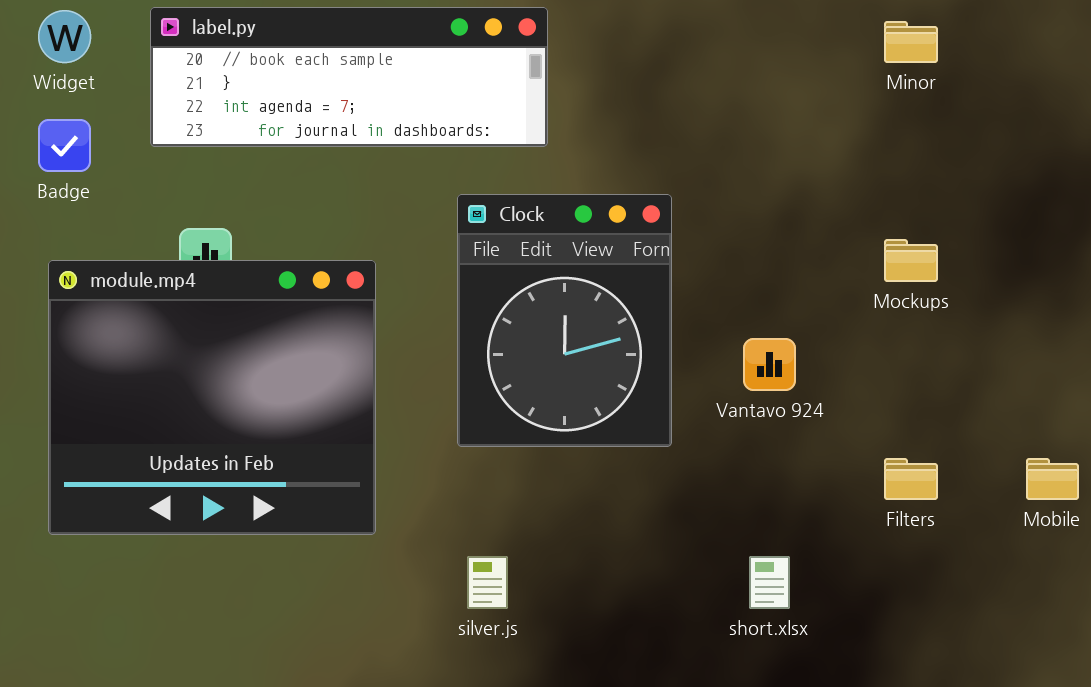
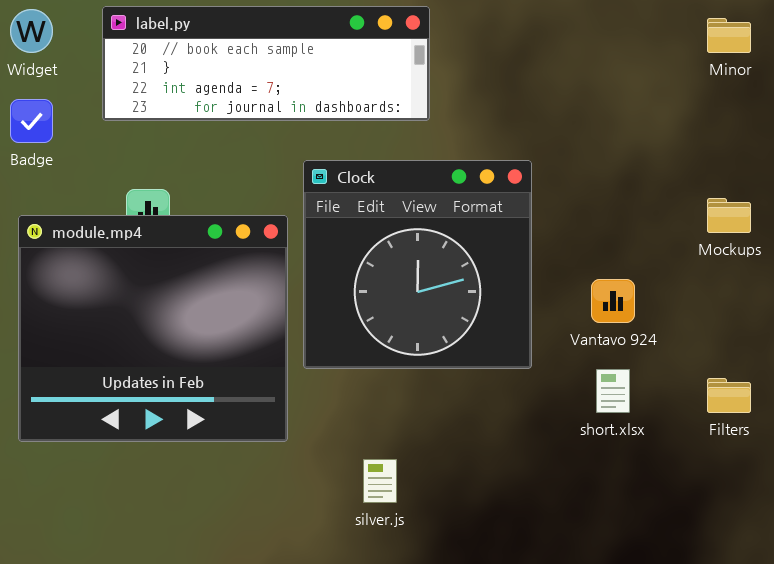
Clock: [457,194,672,447] -> [303,160,532,369], resized
short.xlsx: [749,556,790,609] -> [596,369,630,413], moved

